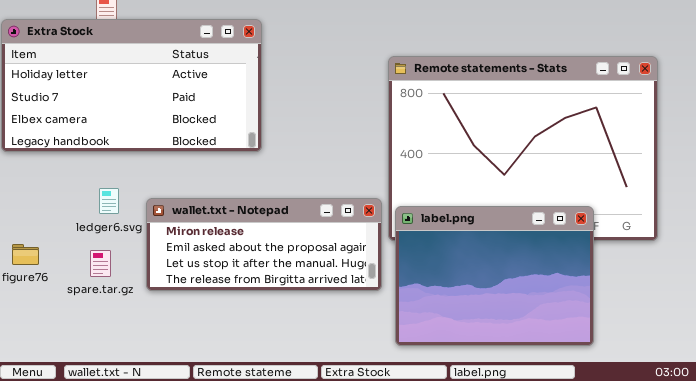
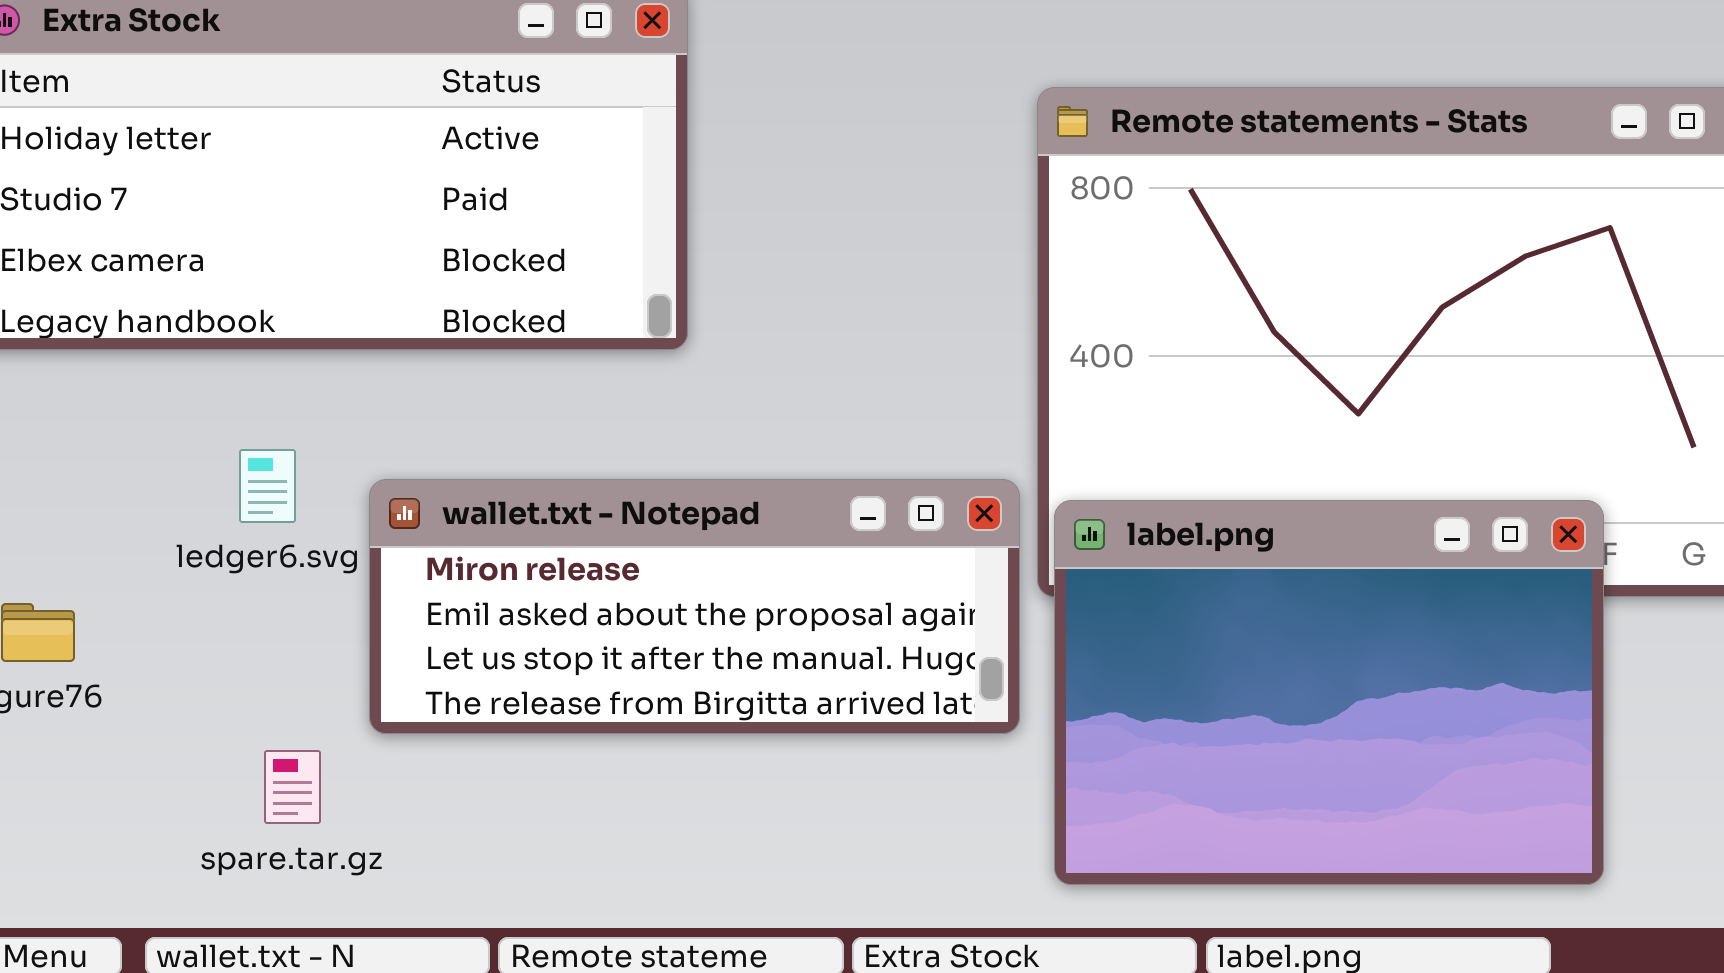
spare.tar.gz: [90,250,111,277] -> [264,750,321,824], moved

